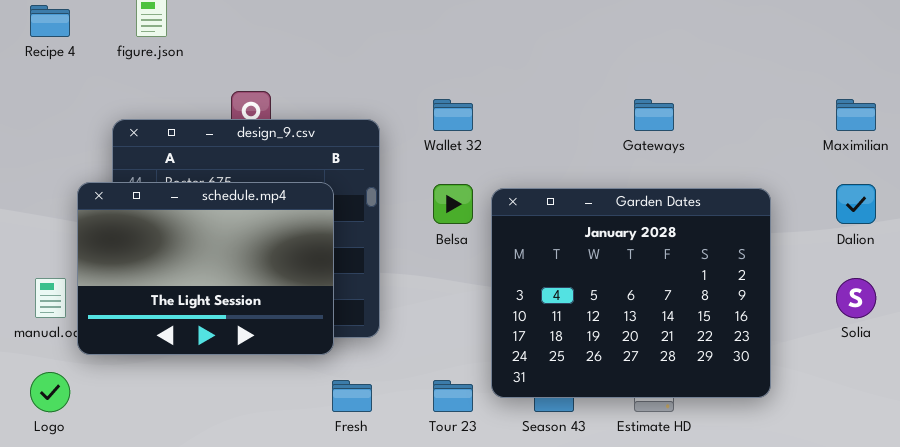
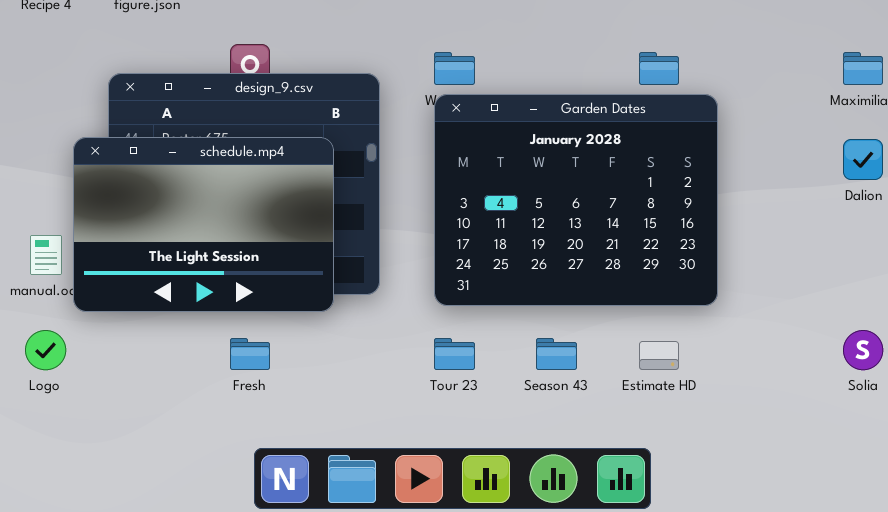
Garden Dates: [491,188,771,398] -> [434,94,718,306], moved
Solia: [836,278,876,318] -> [843,330,883,370], moved
Fresh: [332,380,372,412] -> [230,338,270,370], moved

